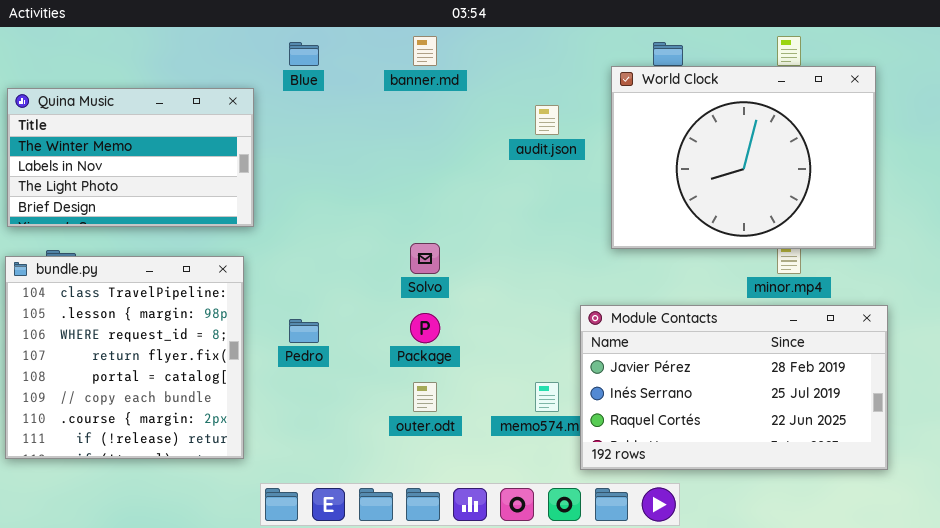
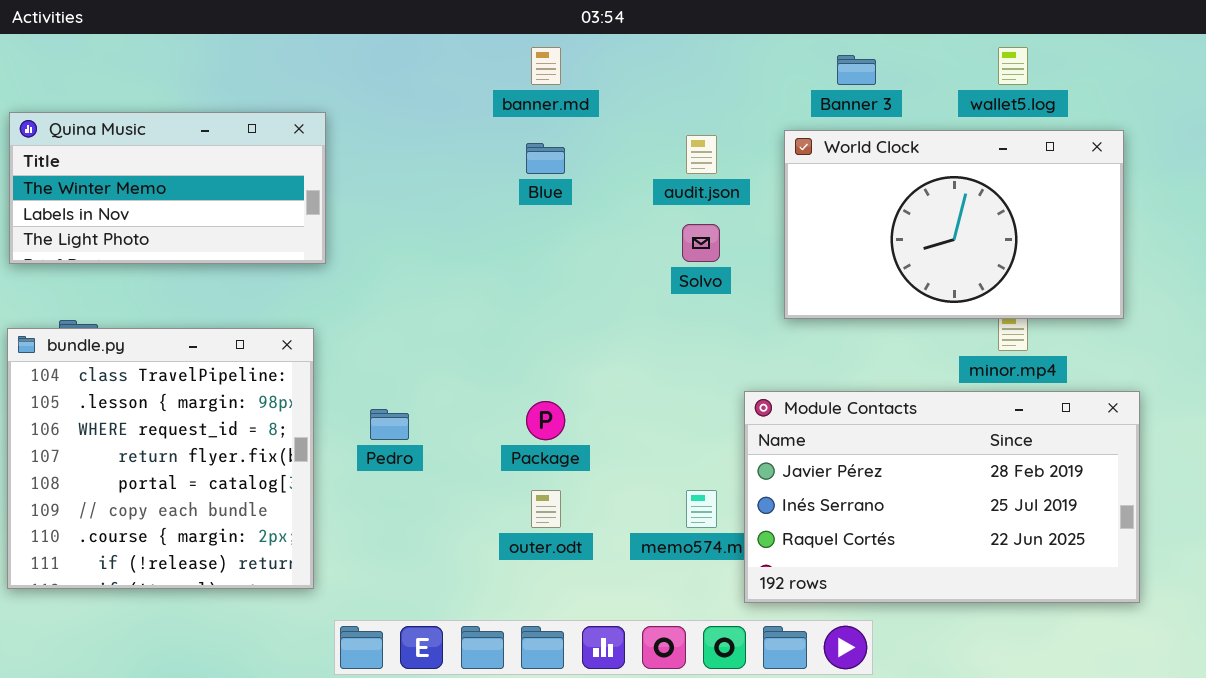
Blue: [289,42,319,66] -> [526,143,565,174], moved
World Clock: [611,66,876,249] -> [784,130,1124,319], resized
Quina Music: [7,88,254,227] -> [9,112,326,264], resized
Solvo: [410,243,440,274] -> [682,224,720,262], moved

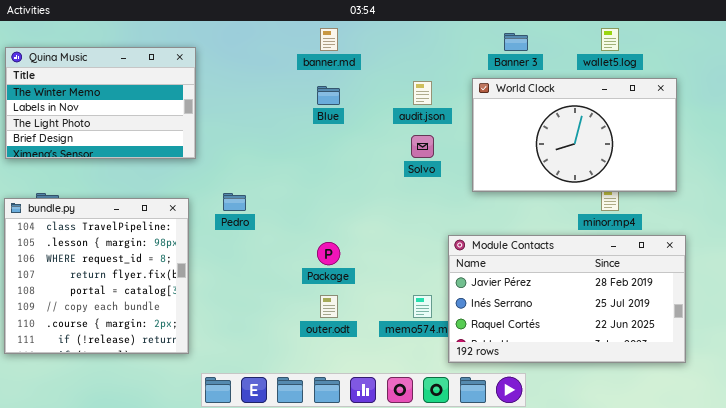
Quina Music: [9,112,326,264] -> [5,47,196,159], resized
Pedro: [370,409,409,440] -> [223,193,246,211], moved

